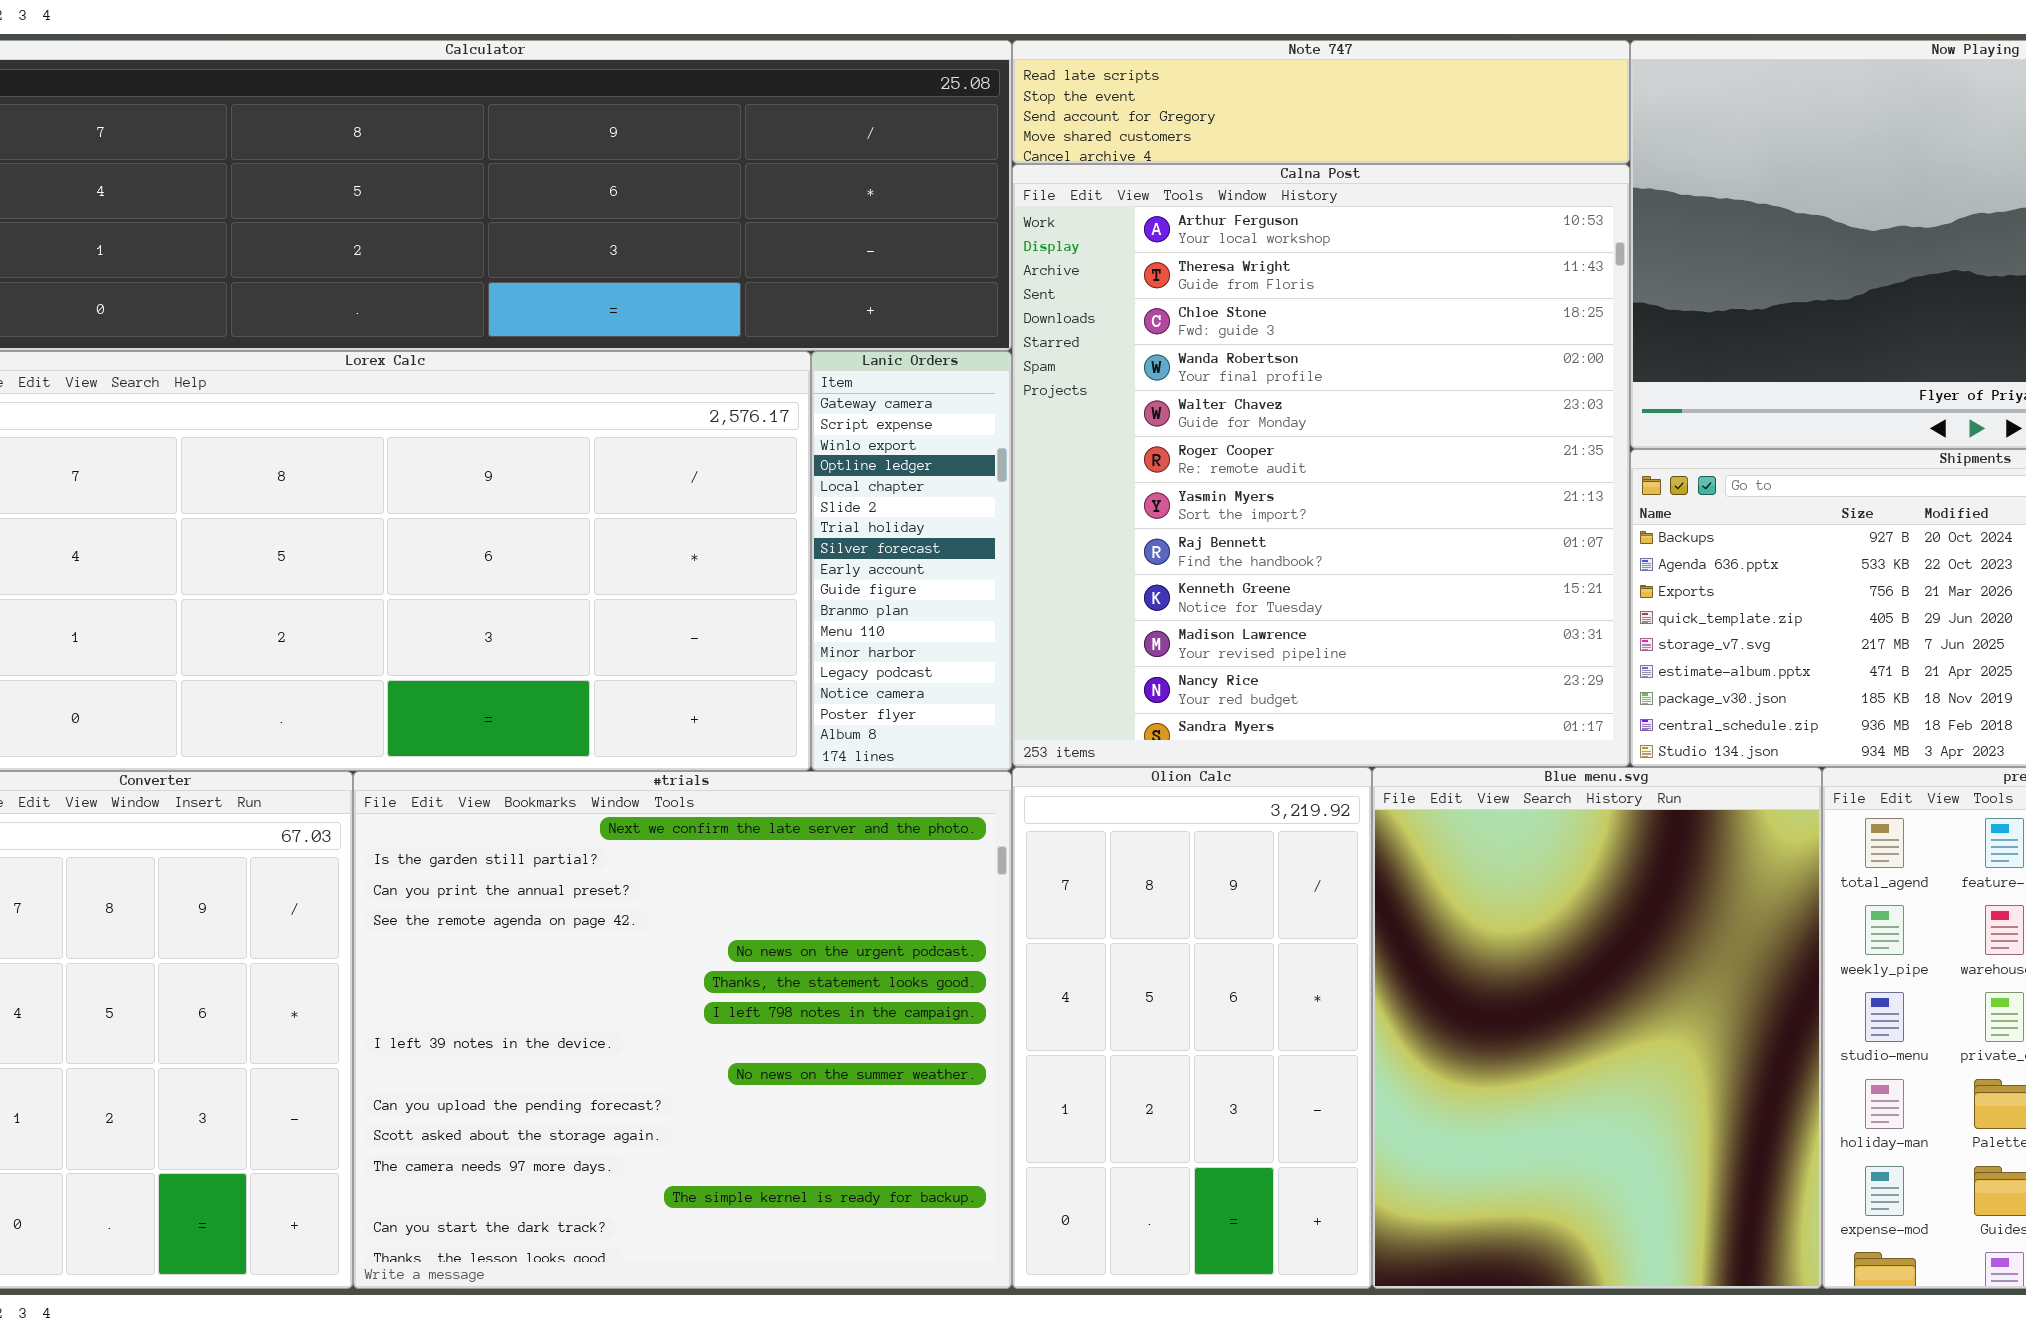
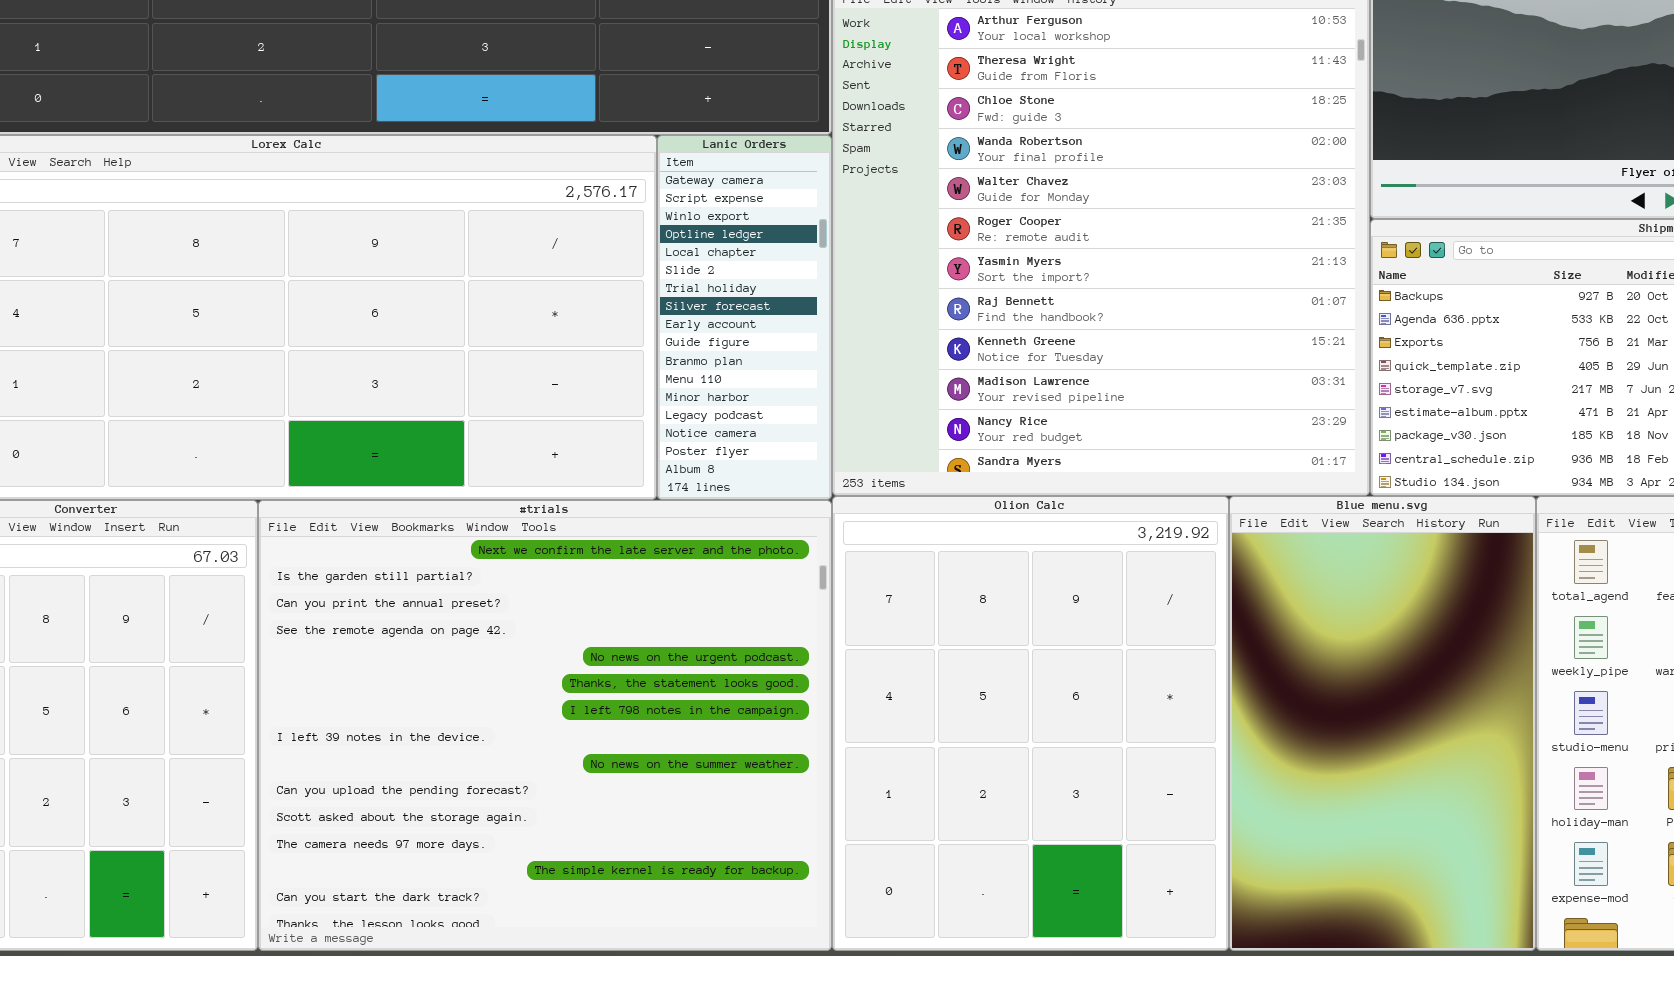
Olion Calc: [1012,767,1372,1289] -> [832,496,1229,951], resized
Blue menu.svg: [1372,767,1822,1289] -> [1229,496,1536,951], resized

